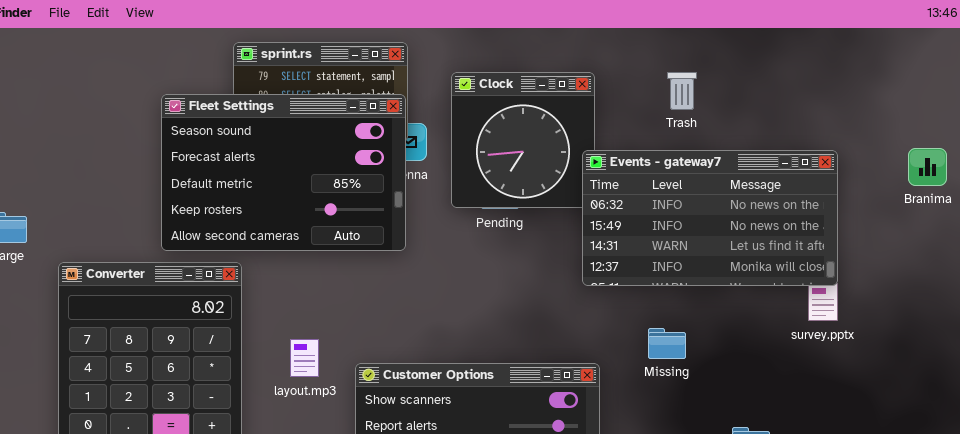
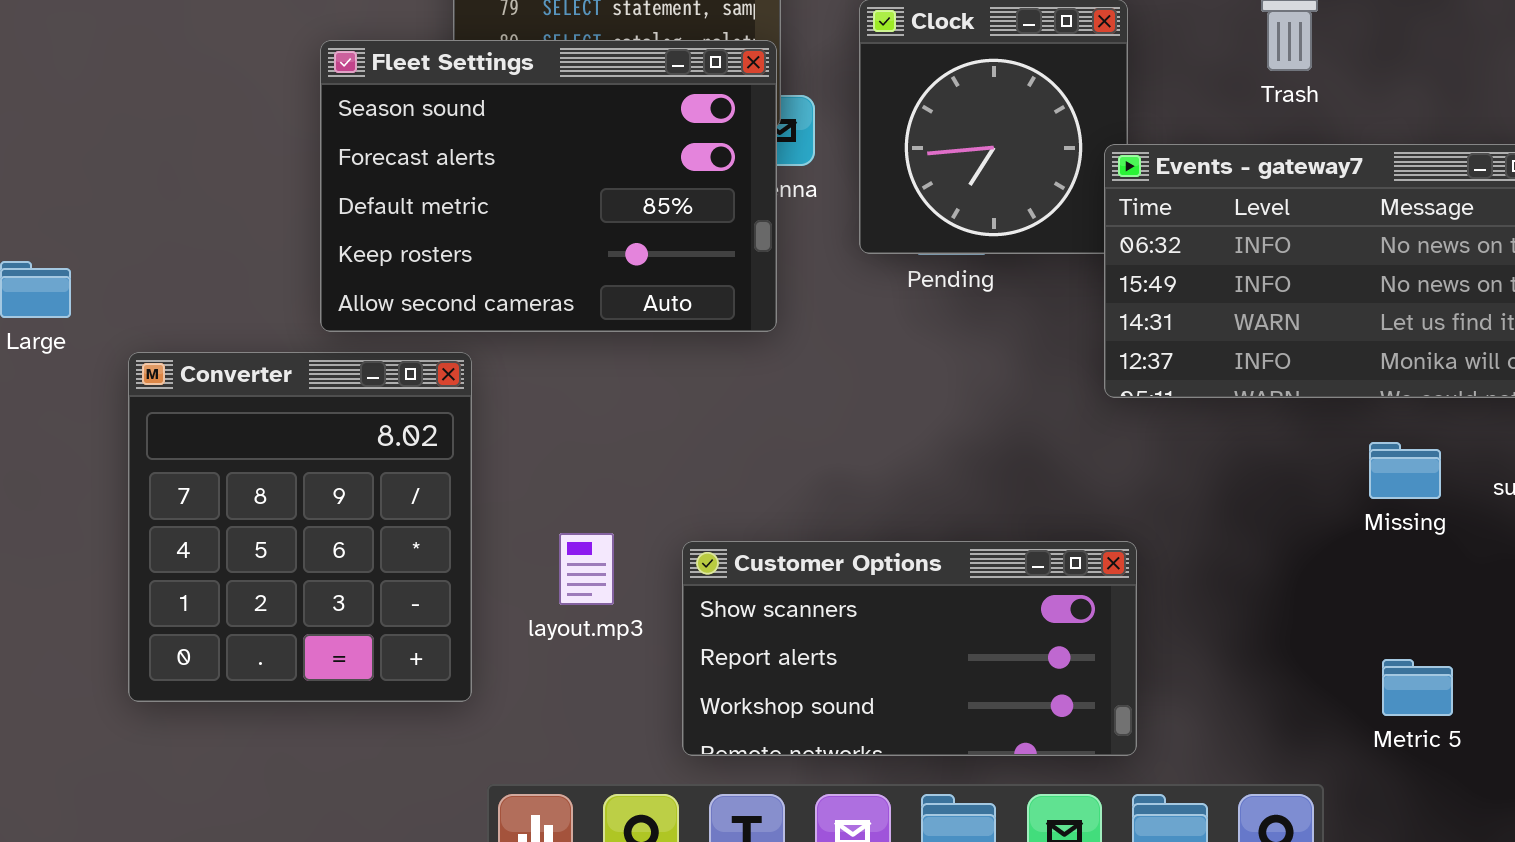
Missing: [648,328,686,359] -> [1369,442,1441,499], moved
layout.mp3: [290,339,319,377] -> [559,533,614,605], moved

